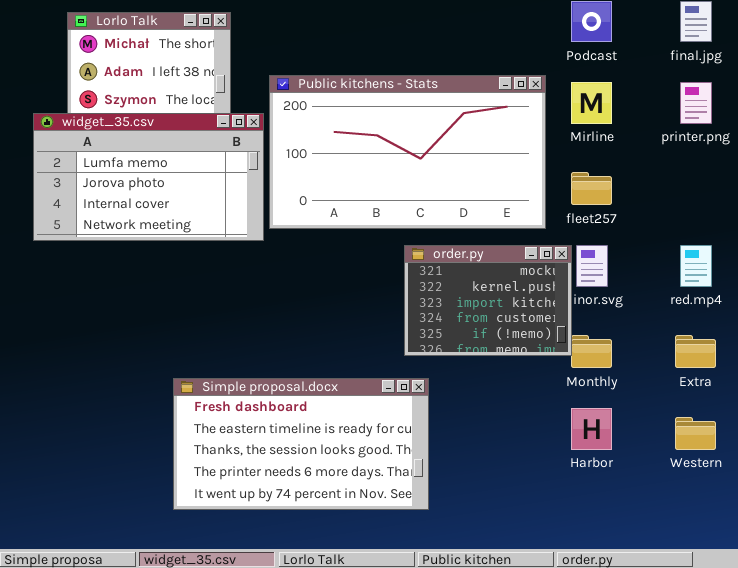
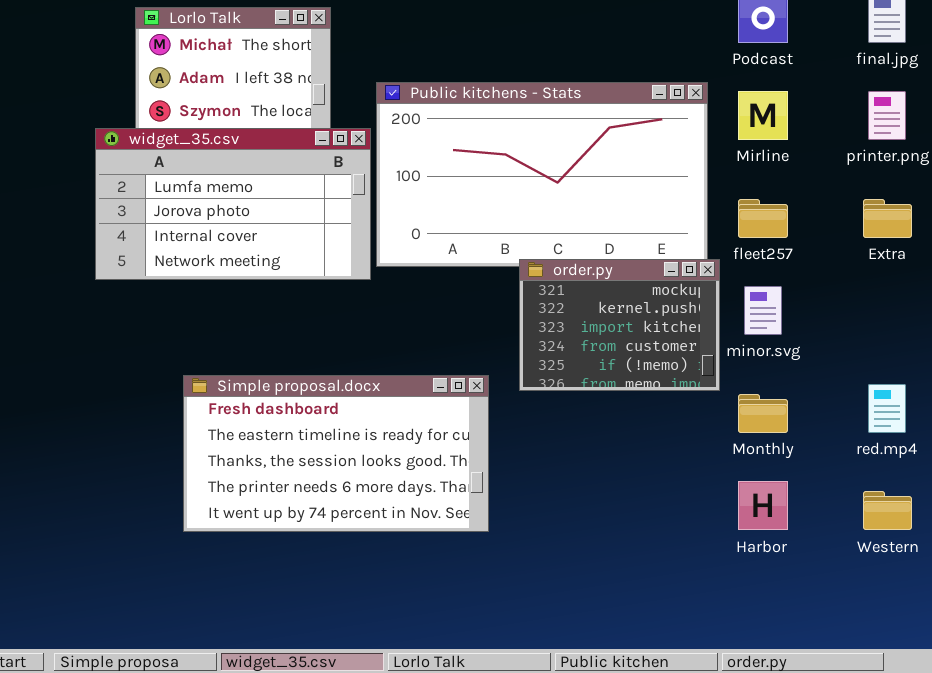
order.py: [404,245,572,356] -> [519,259,720,391], moved
red.mp4: [680,245,712,287] -> [868,384,906,433], moved
Extra: [675,335,716,368] -> [863,199,912,238], moved
Simple proposal.docx: [173,378,429,510] -> [183,375,489,532], moved

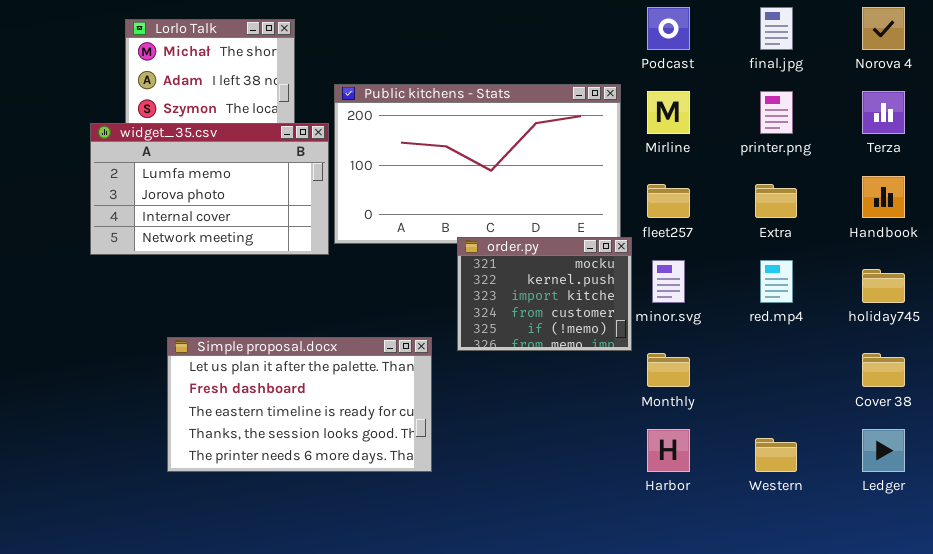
Simple proposal.docx: [183,375,489,532] -> [167,337,432,472], scrolled up 1 row
red.mp4: [868,384,906,433] -> [760,260,793,303], moved

